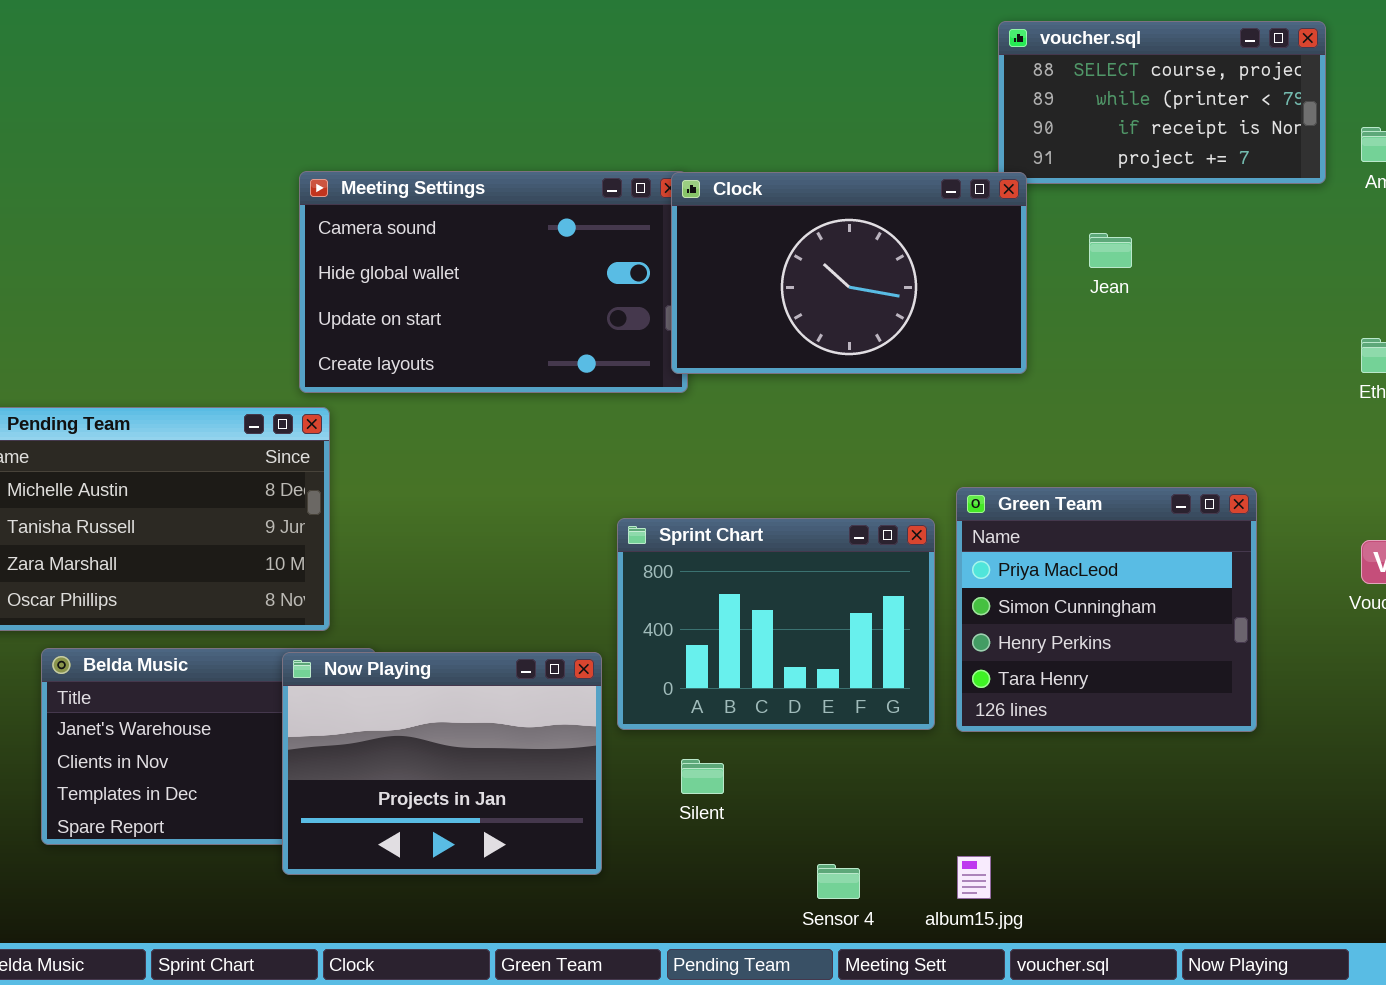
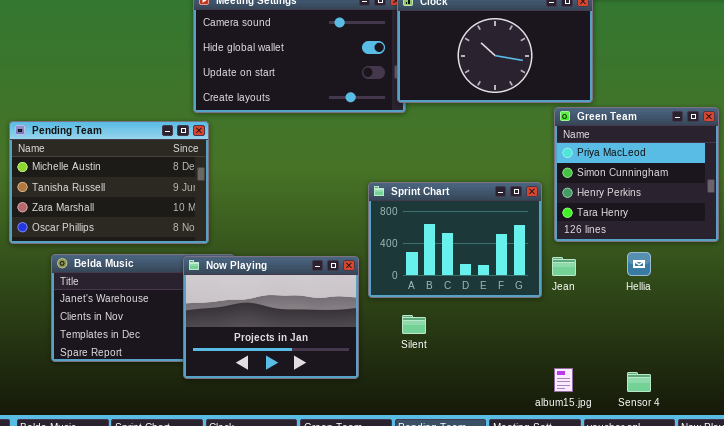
Jean: [1089,233,1132,268] -> [552,257,576,276], moved
Green Team: [956,487,1257,732] -> [554,107,719,242], moved
Sensor 4: [817,864,860,899] -> [627,372,651,392], moved

